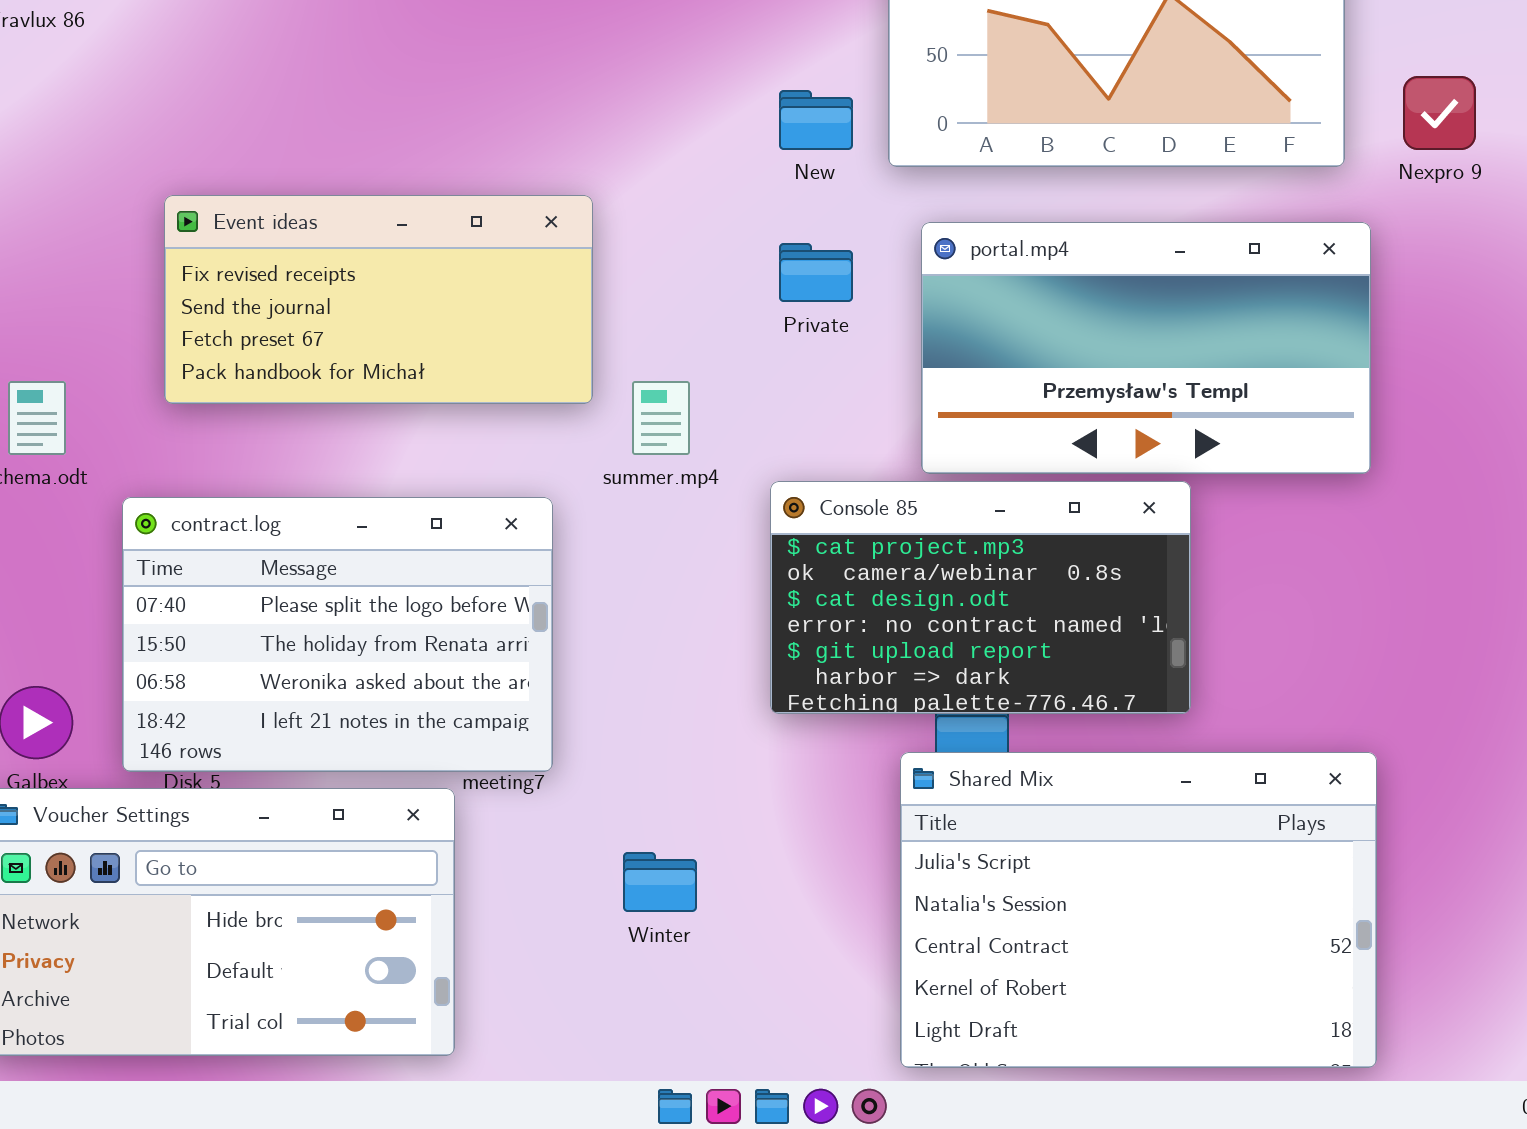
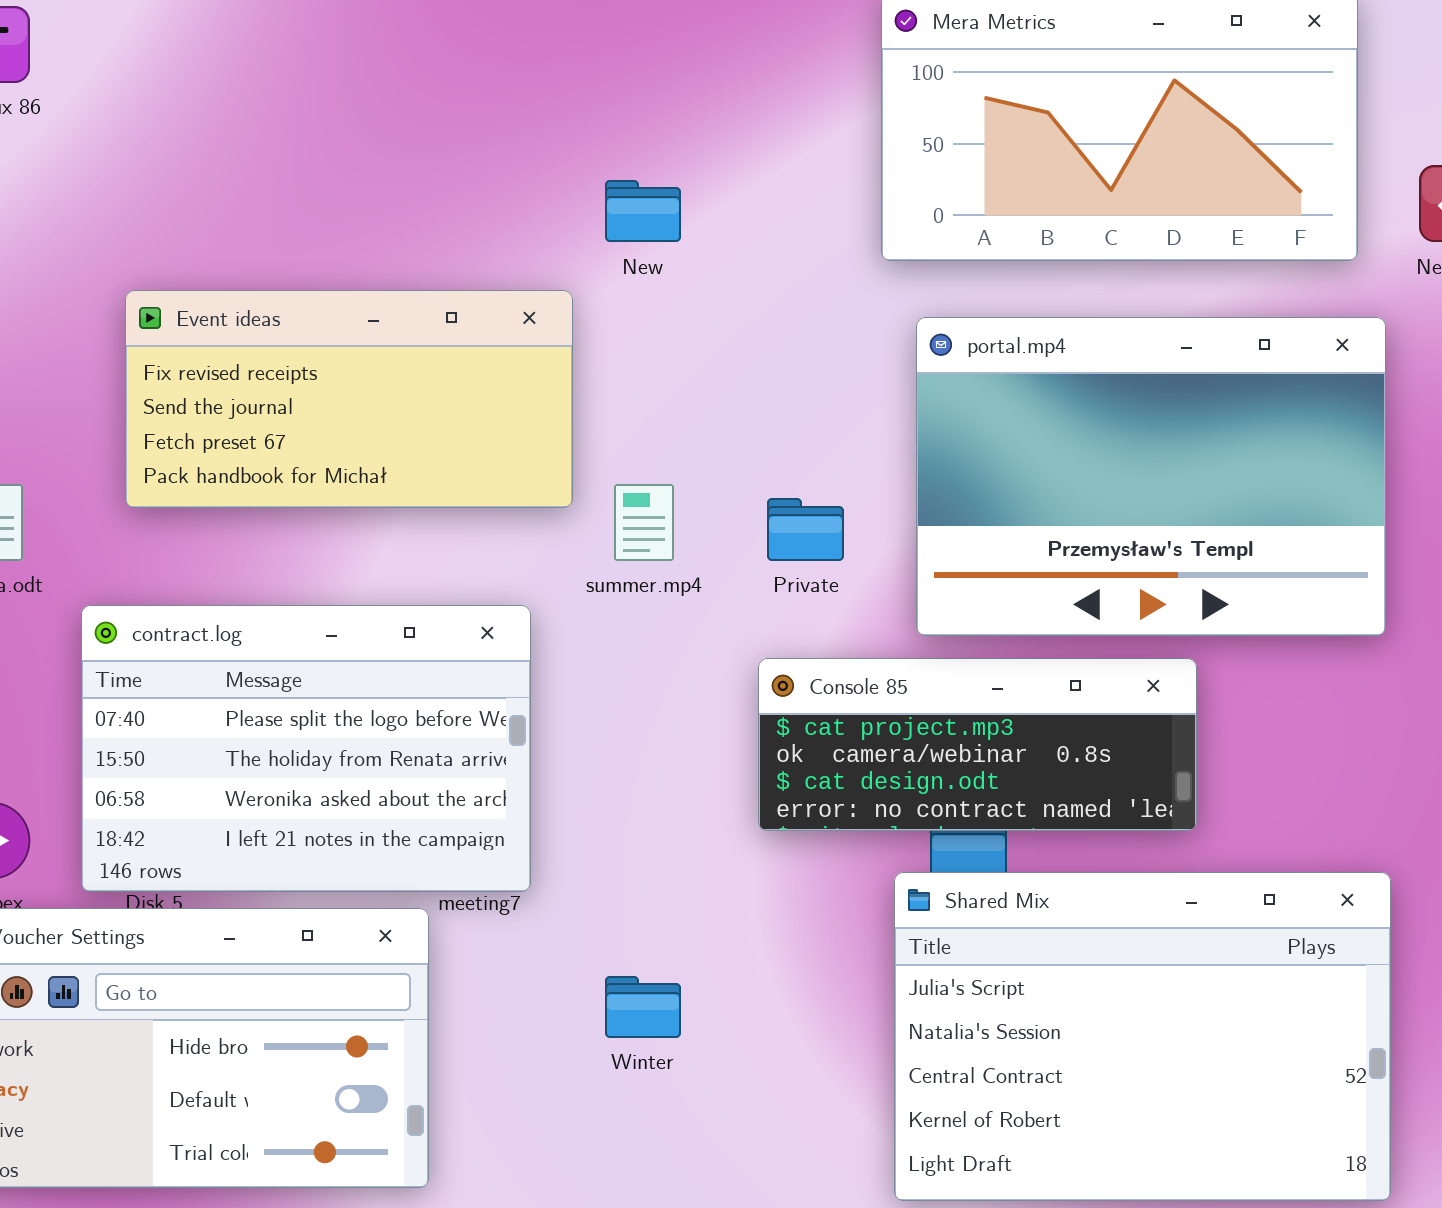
New: [779,90,853,150] -> [605,180,681,242], moved
portal.mp4: [921,222,1371,474] -> [916,317,1386,636], resized
Private: [779,243,853,302] -> [767,498,844,561], moved
Console 85: [770,481,1191,714] -> [758,658,1197,831], resized

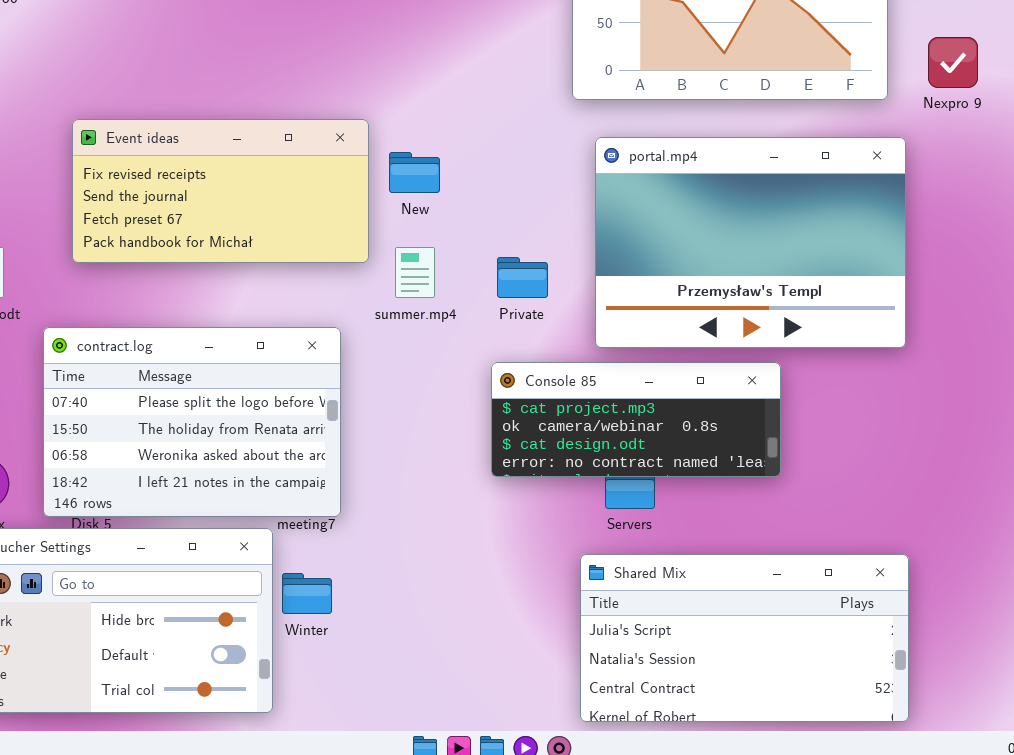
New: [605,180,681,242] -> [389,152,440,193], moved
Shared Mix: [894,872,1391,1201] -> [580,554,909,722], resized
Winter: [605,976,681,1038] -> [282,573,332,614], moved

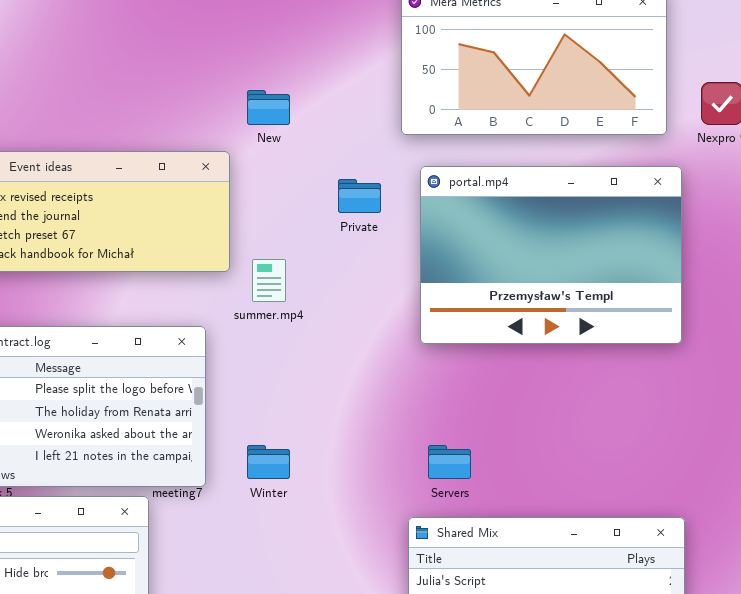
New: [389,152,440,193] -> [247,90,290,125], moved
Private: [497,257,548,298] -> [338,179,381,213], moved
Console 85: [491,362,781,477] -> none, closed
Winter: [282,573,332,614] -> [247,445,290,479], moved

